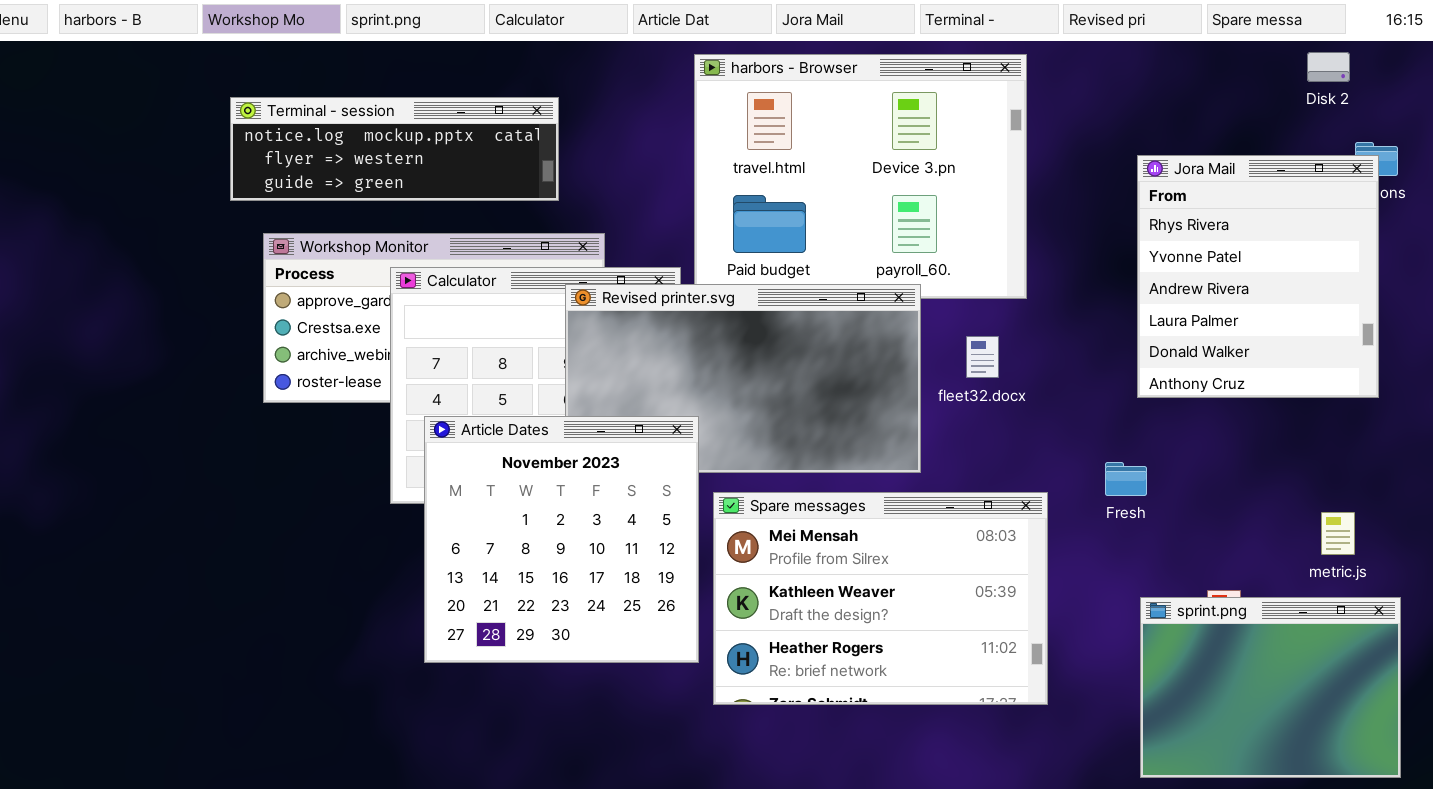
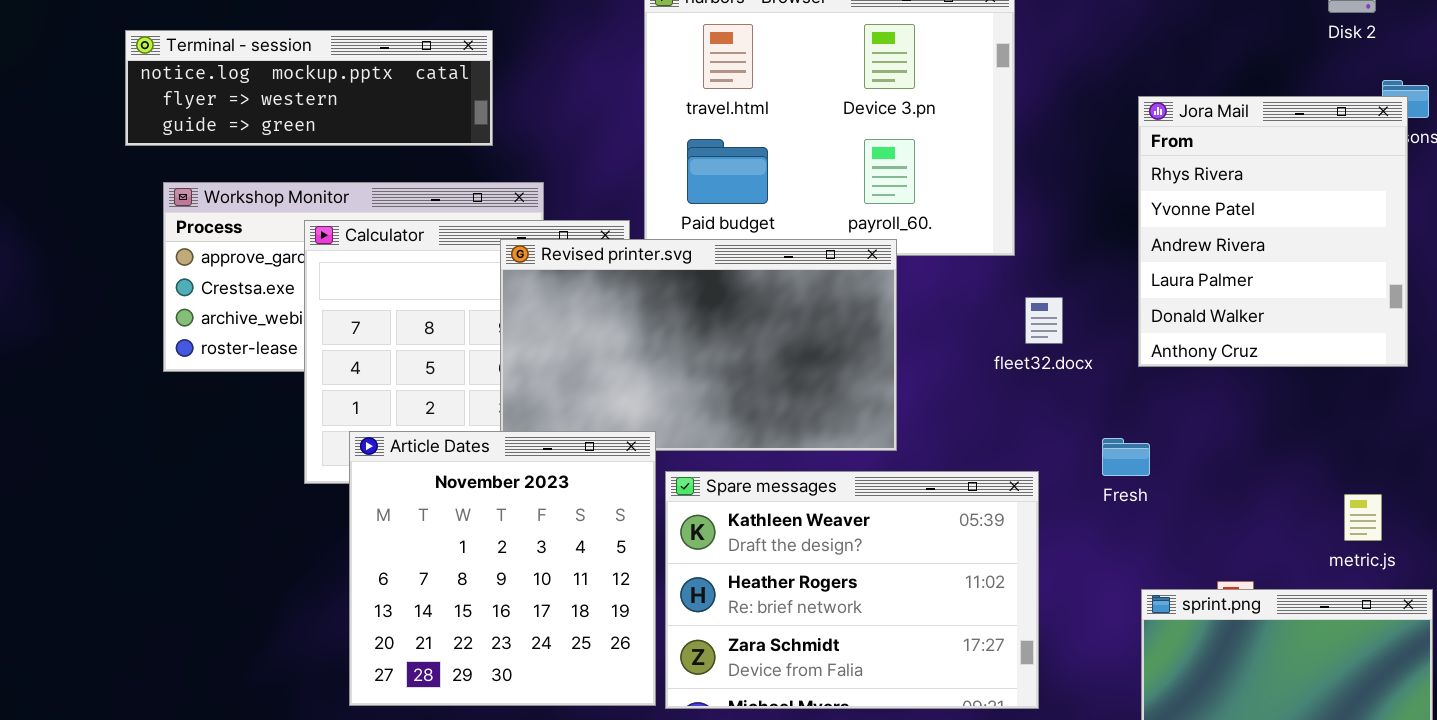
fleet32.docx: [966,336,999,378] -> [1025,297,1063,344], moved
Article Dates: [424,416,699,663] -> [349,431,656,706], moved
Spare messages: [713,492,1048,705] -> [665,471,1039,709], scrolled down 1 row

